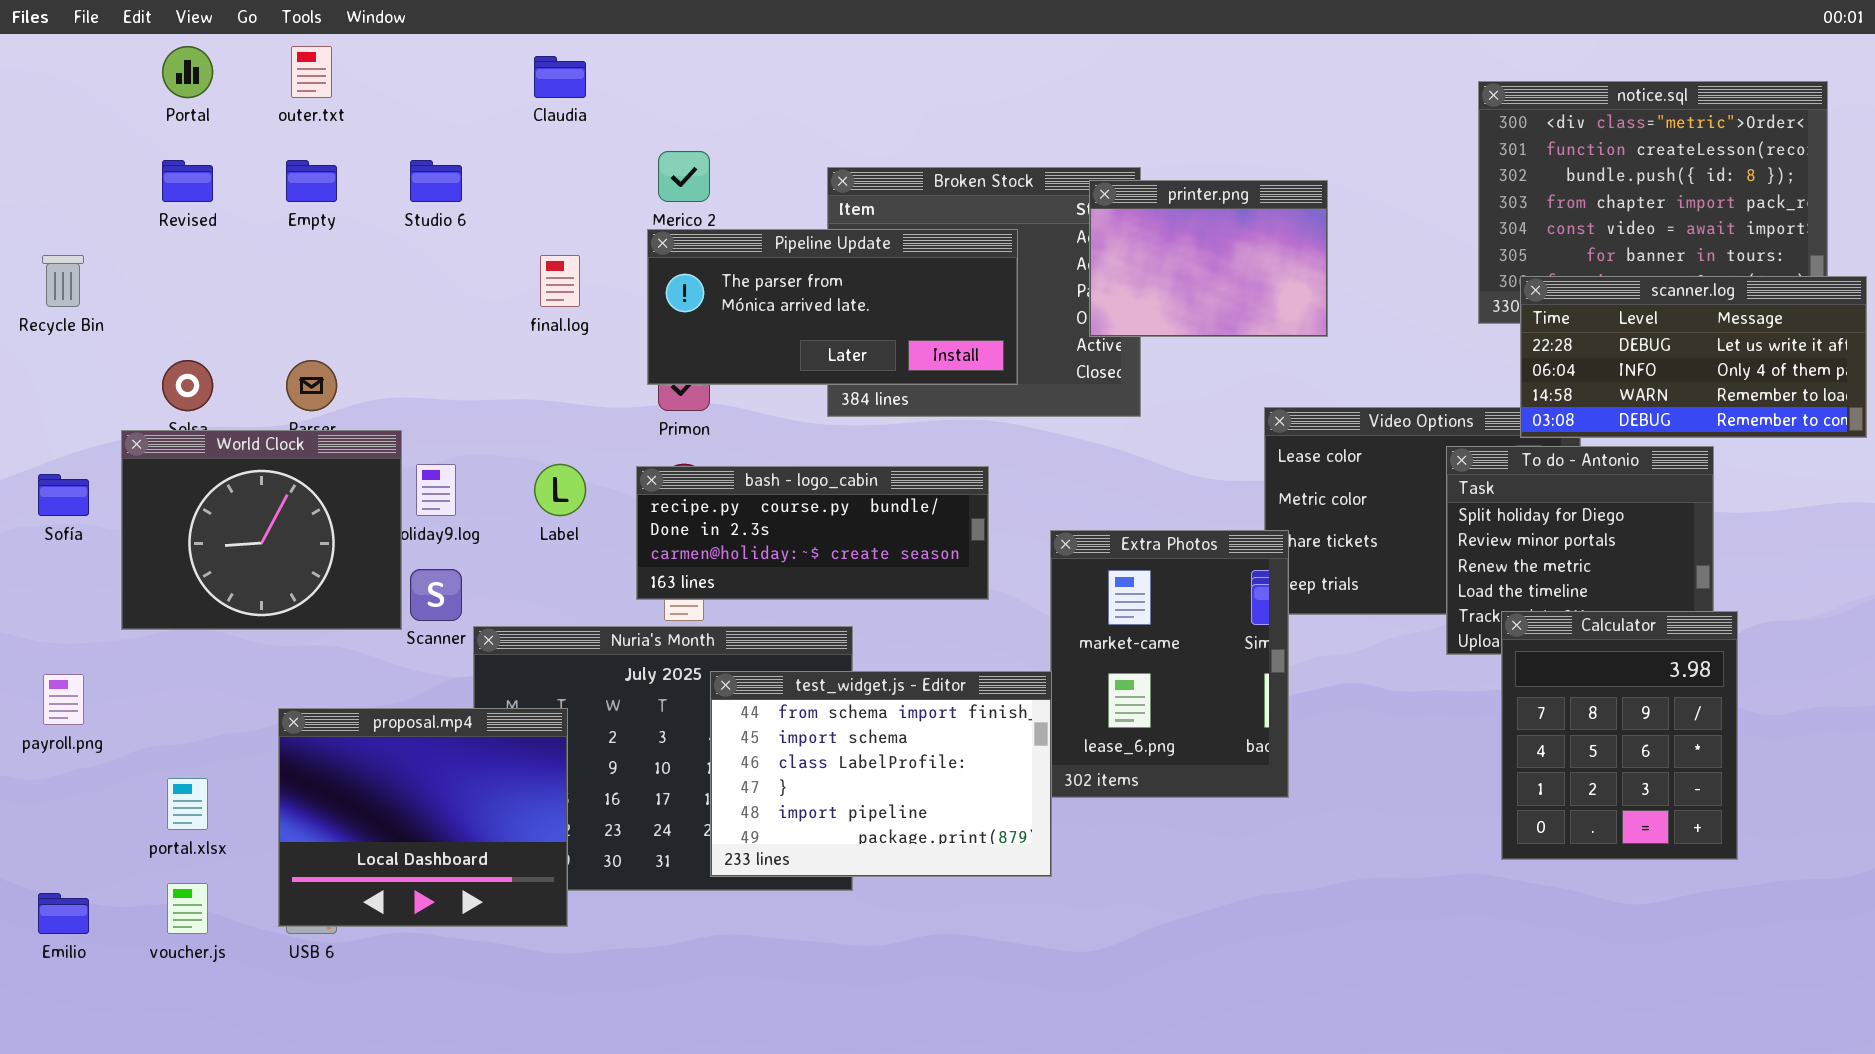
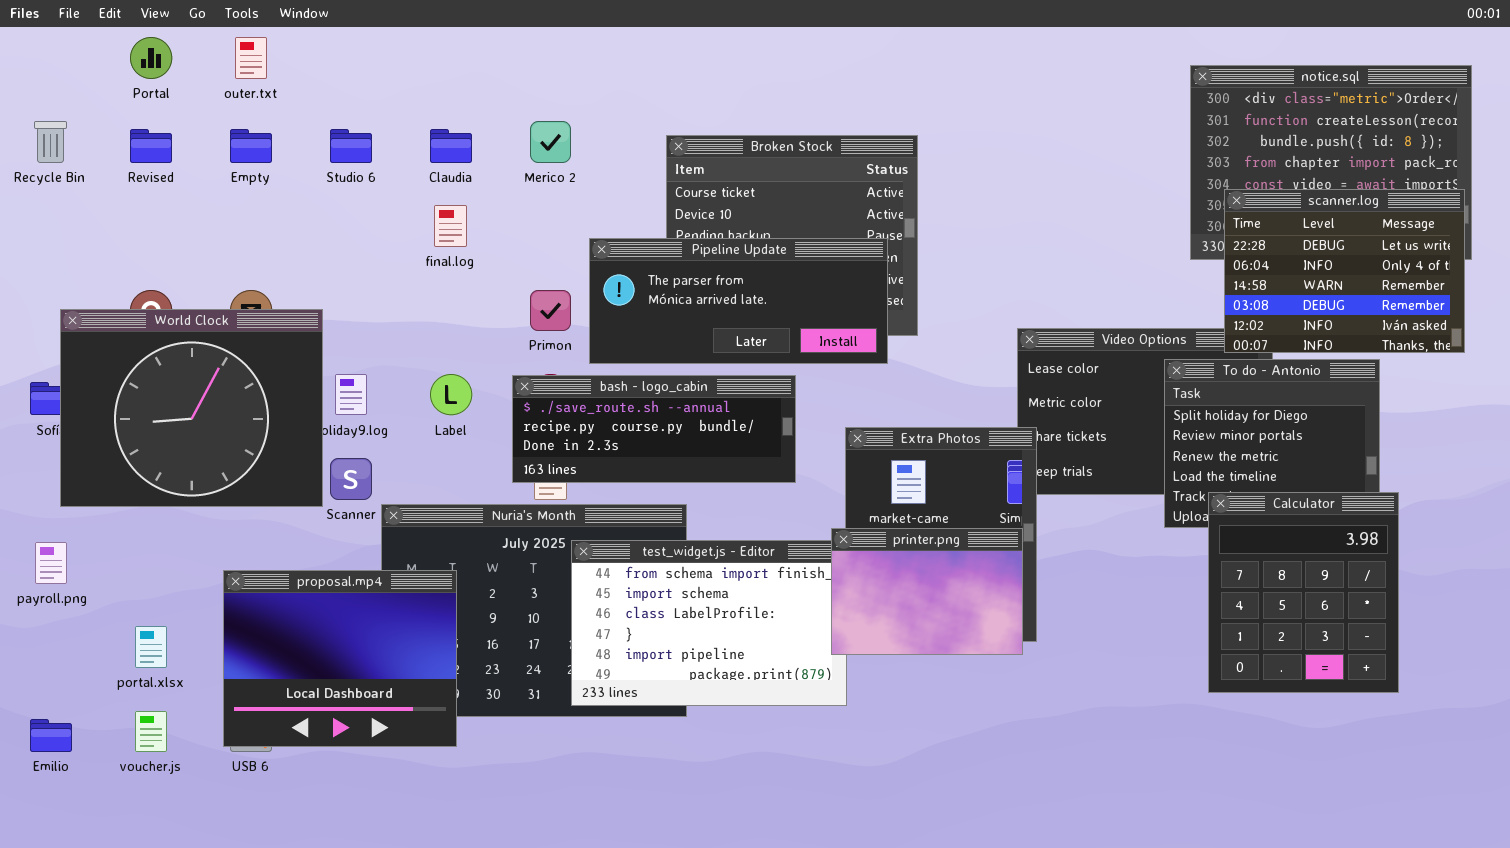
Claudia: [534,56,586,98] -> [430,129,472,163], moved
printer.png: [1089,180,1328,337] -> [831,528,1023,655], moved
Pipeline Update: [647,229,1018,385] -> [589,238,888,364], moved
Recycle Bin: [42,255,84,307] -> [34,121,67,163], moved
scanner.log: [1520,276,1867,438] -> [1224,189,1465,353], resized
World Clock: [121,430,402,630] -> [60,309,323,507], resized
bash - logo_cabin: [636,466,989,600] -> [512,375,796,483], scrolled up 1 row

